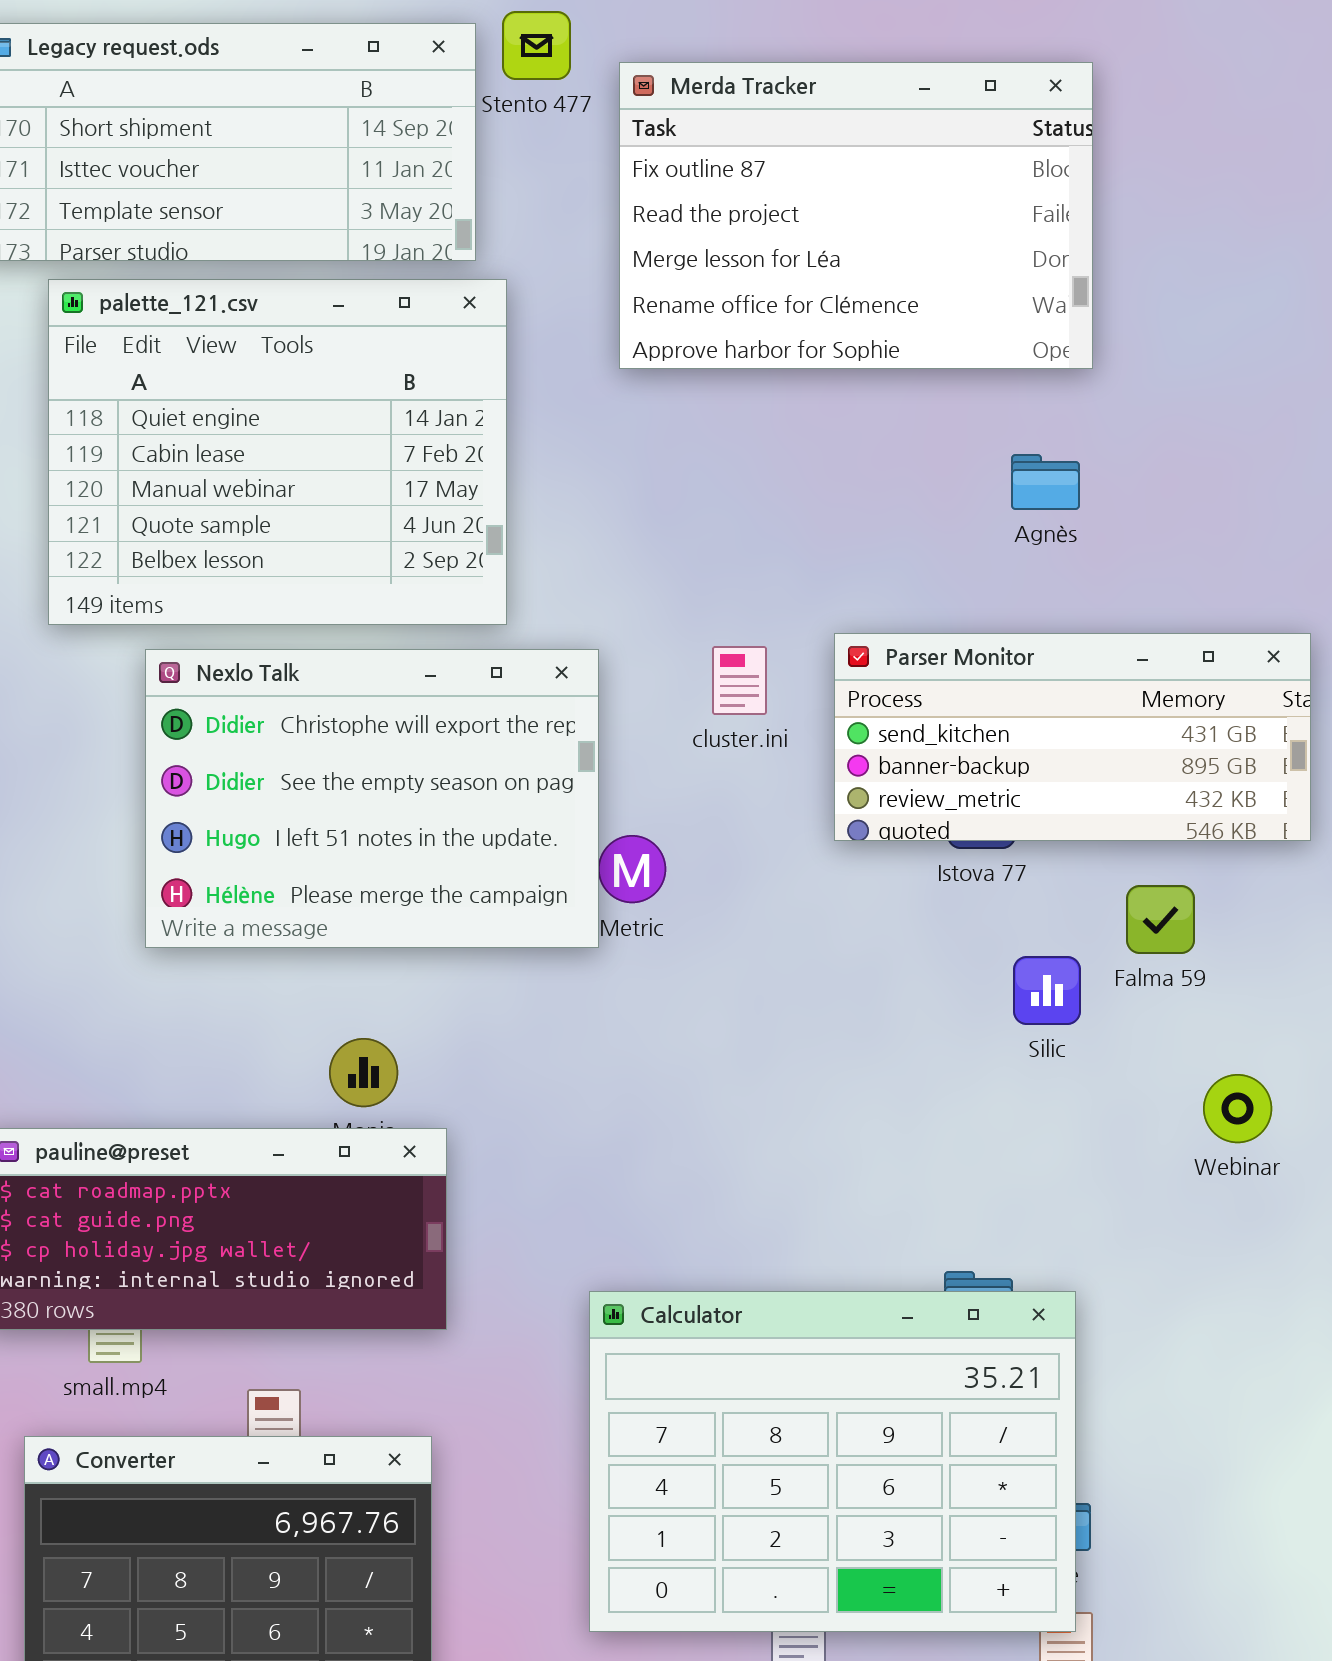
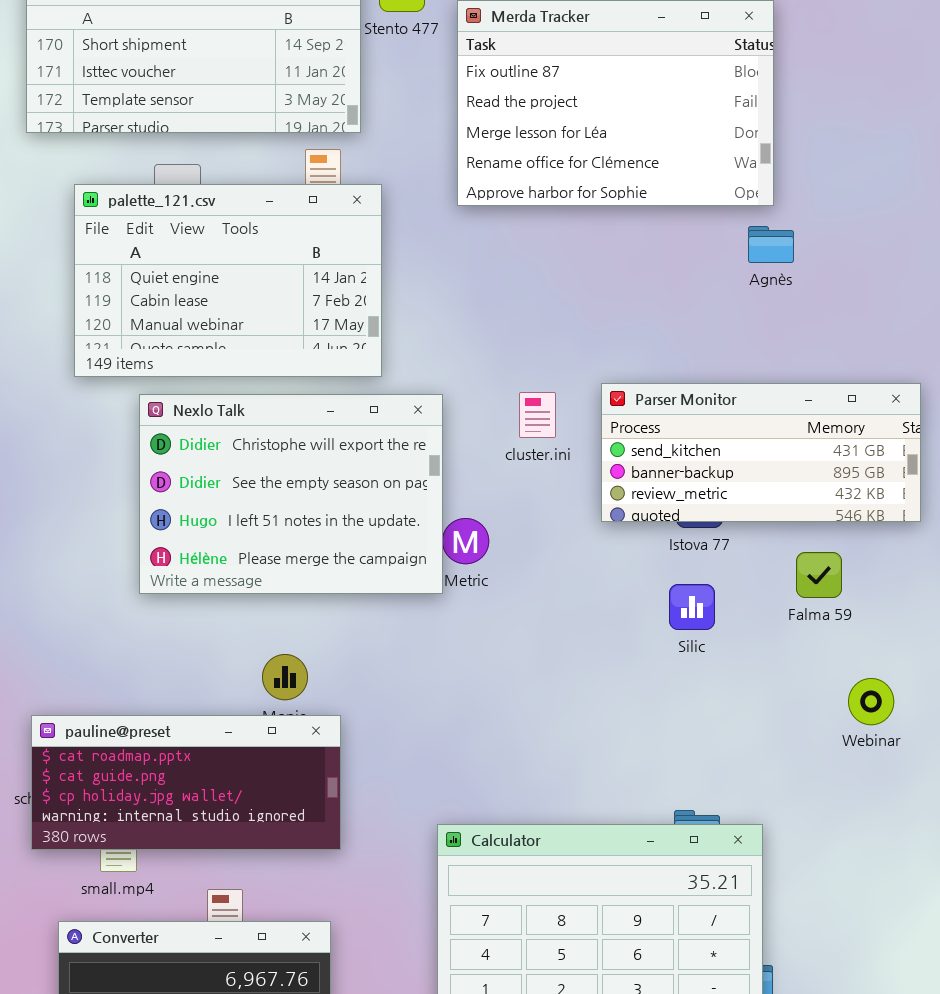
palette_121.csv: [48,279,507,625] -> [74,184,382,377], resized
Agnès: [1011,454,1080,510] -> [748,226,794,263], moved
Silic: [1013,956,1081,1025] -> [669,584,715,630], moved

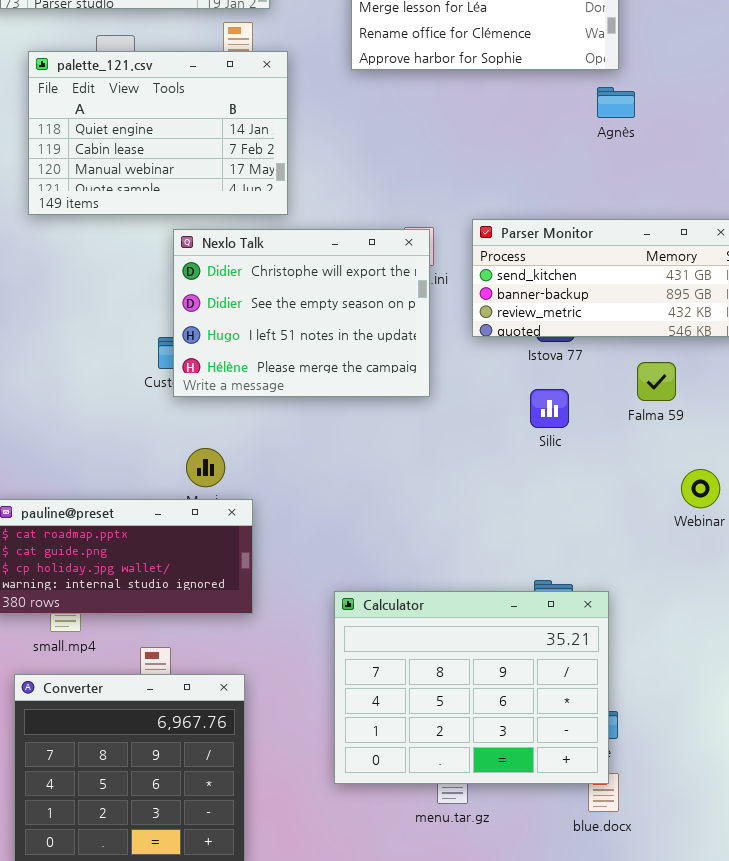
Nexlo Talk: [139,394,443,594] -> [173,229,430,397], moved

